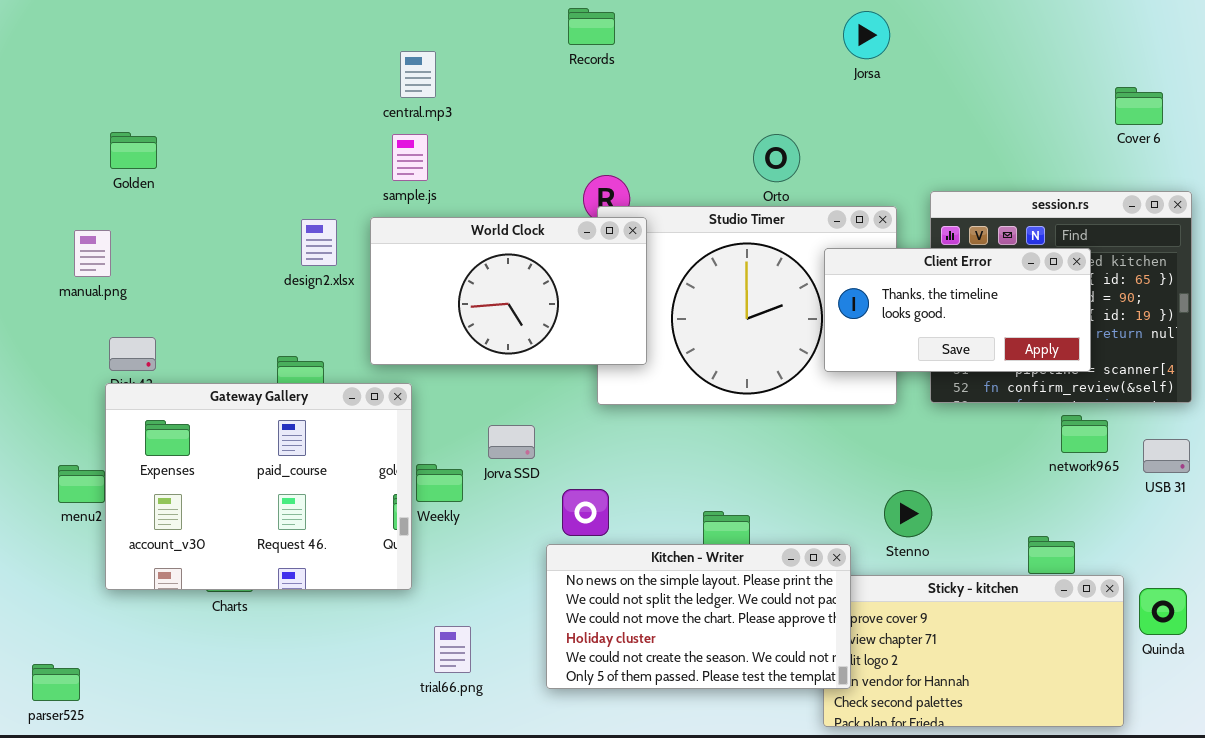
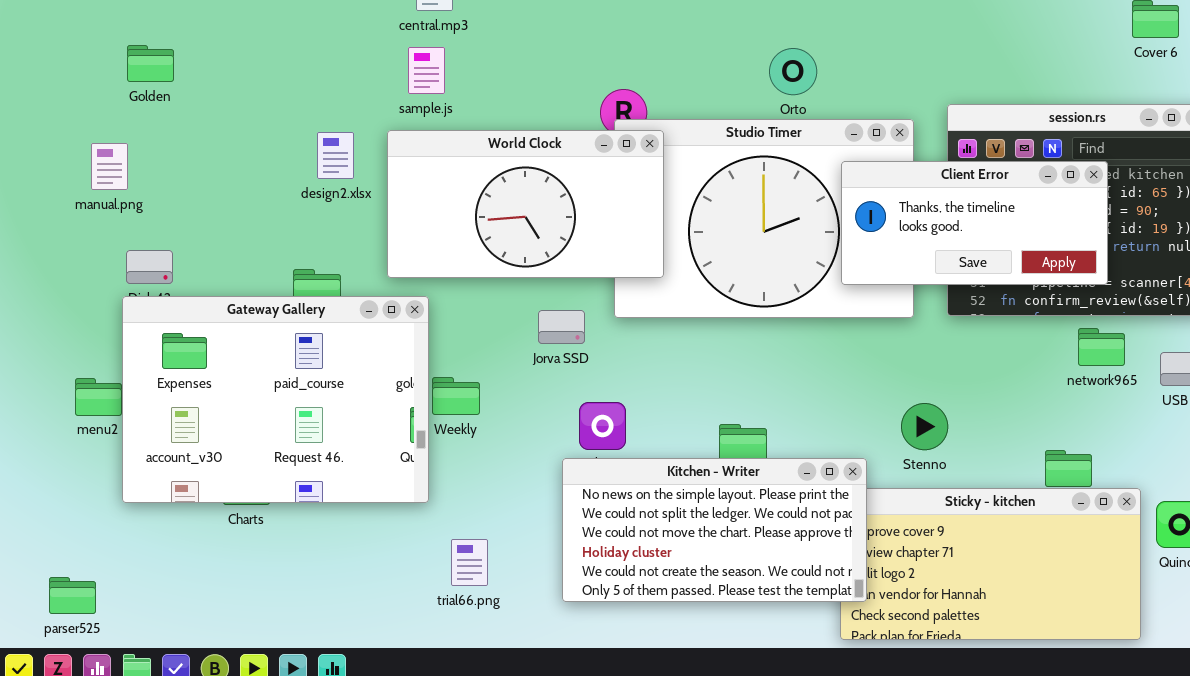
Jorva SSD: [488,425,535,459] -> [538,310,585,344], moved

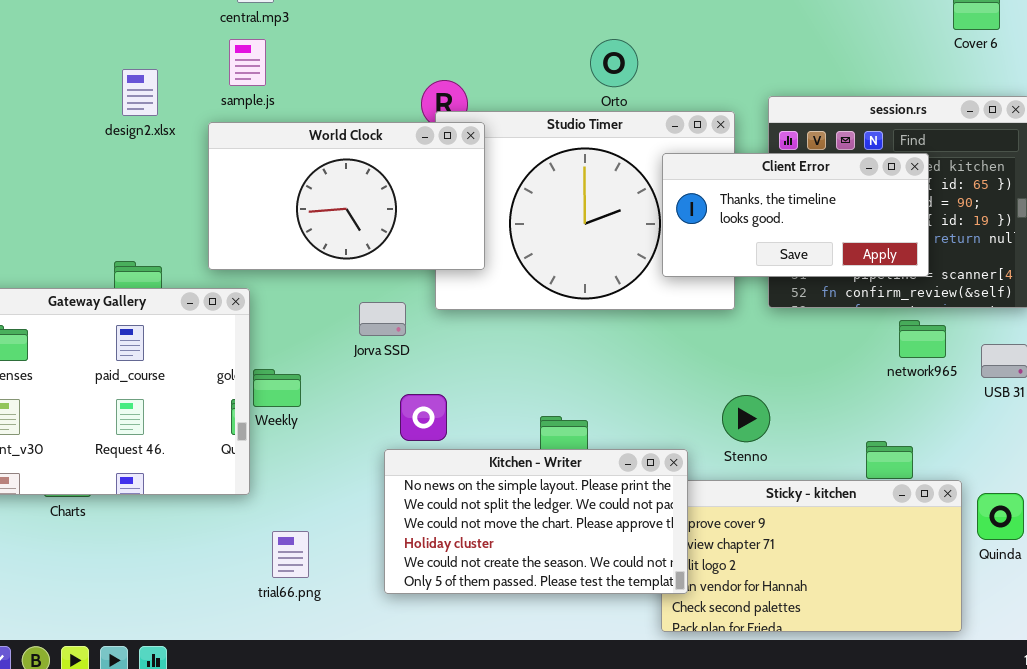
design2.xlsx: [317,132,354,179] -> [122,69,158,116], moved

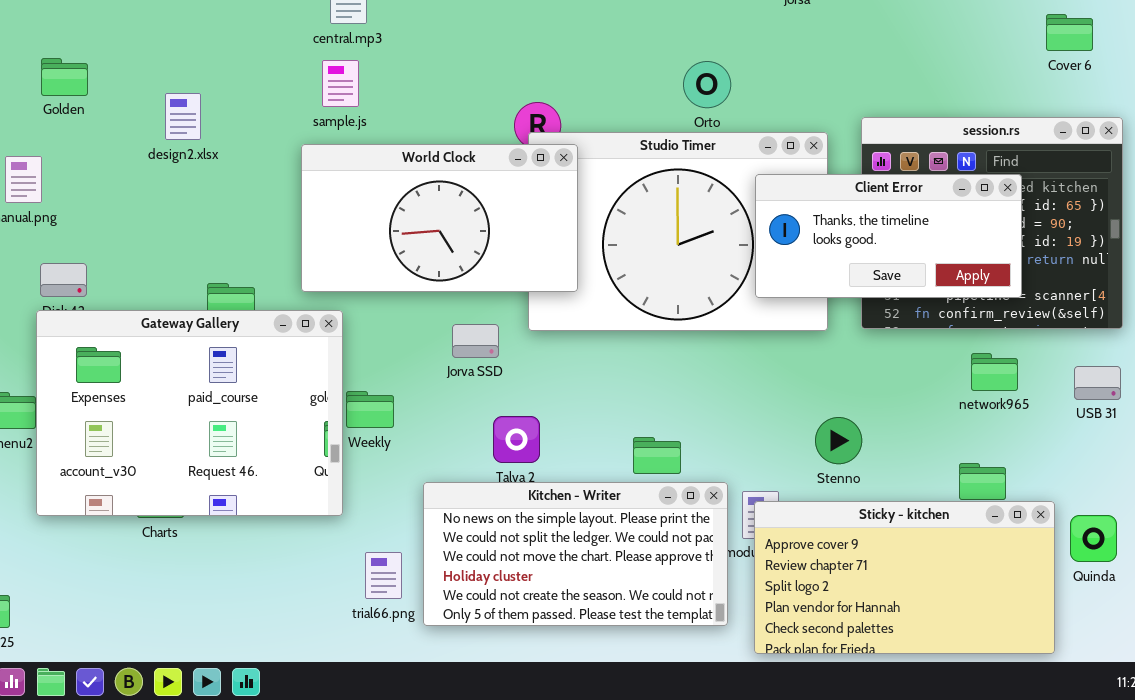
design2.xlsx: [122,69,158,116] -> [165,93,201,140], moved
network965: [899,320,946,358] -> [971,353,1018,391], moved
Kitchen - Writer: [384,449,688,594] -> [423,482,728,626], moved

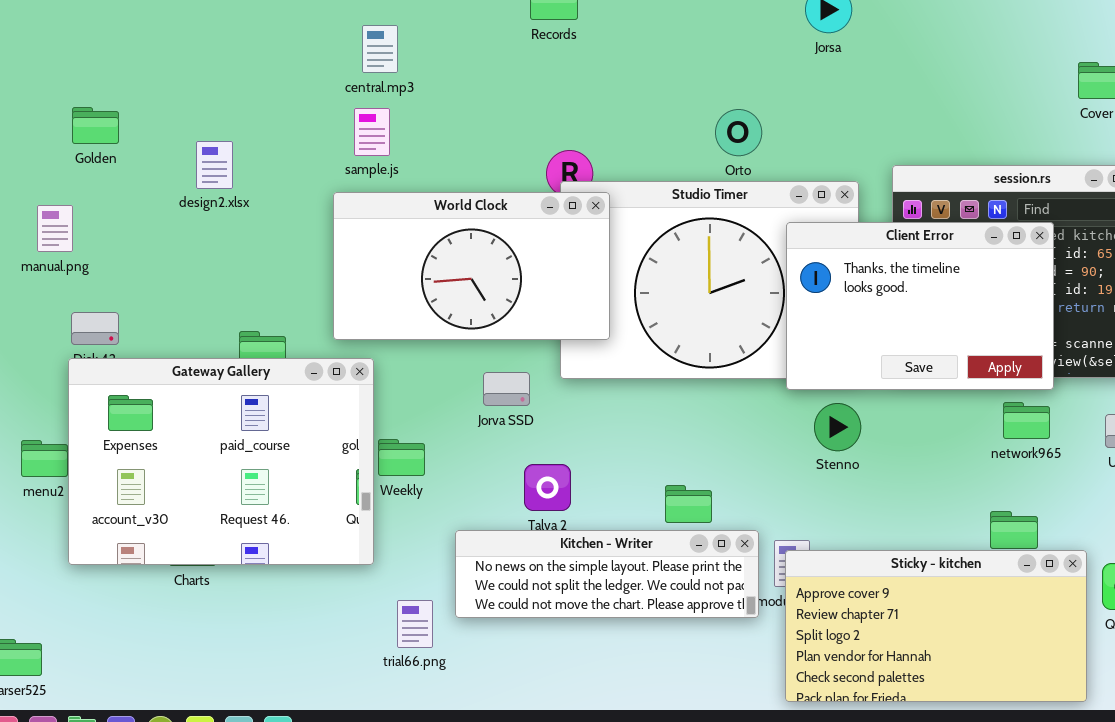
Client Error: [755,174,1022,298] -> [786,222,1054,390], resized
Stenno: [815,417,862,464] -> [814,403,861,451], moved
Kitchen - Writer: [423,482,728,626] -> [455,530,759,618], resized

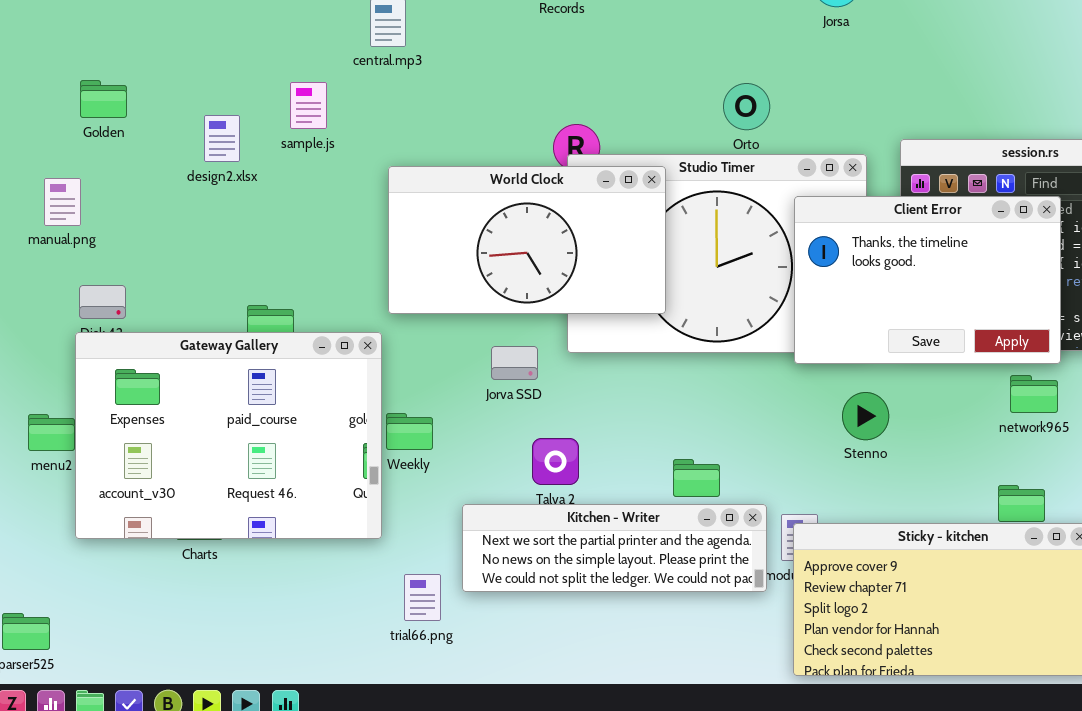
sample.js: [354,108,390,156] -> [290,82,327,129], moved
World Clock: [333,192,610,340] -> [388,166,666,314], moved
Stenno: [814,403,861,451] -> [842,392,889,440], moved
Kitchen - Writer: [455,530,759,618] -> [462,504,767,592], scrolled up 1 row

